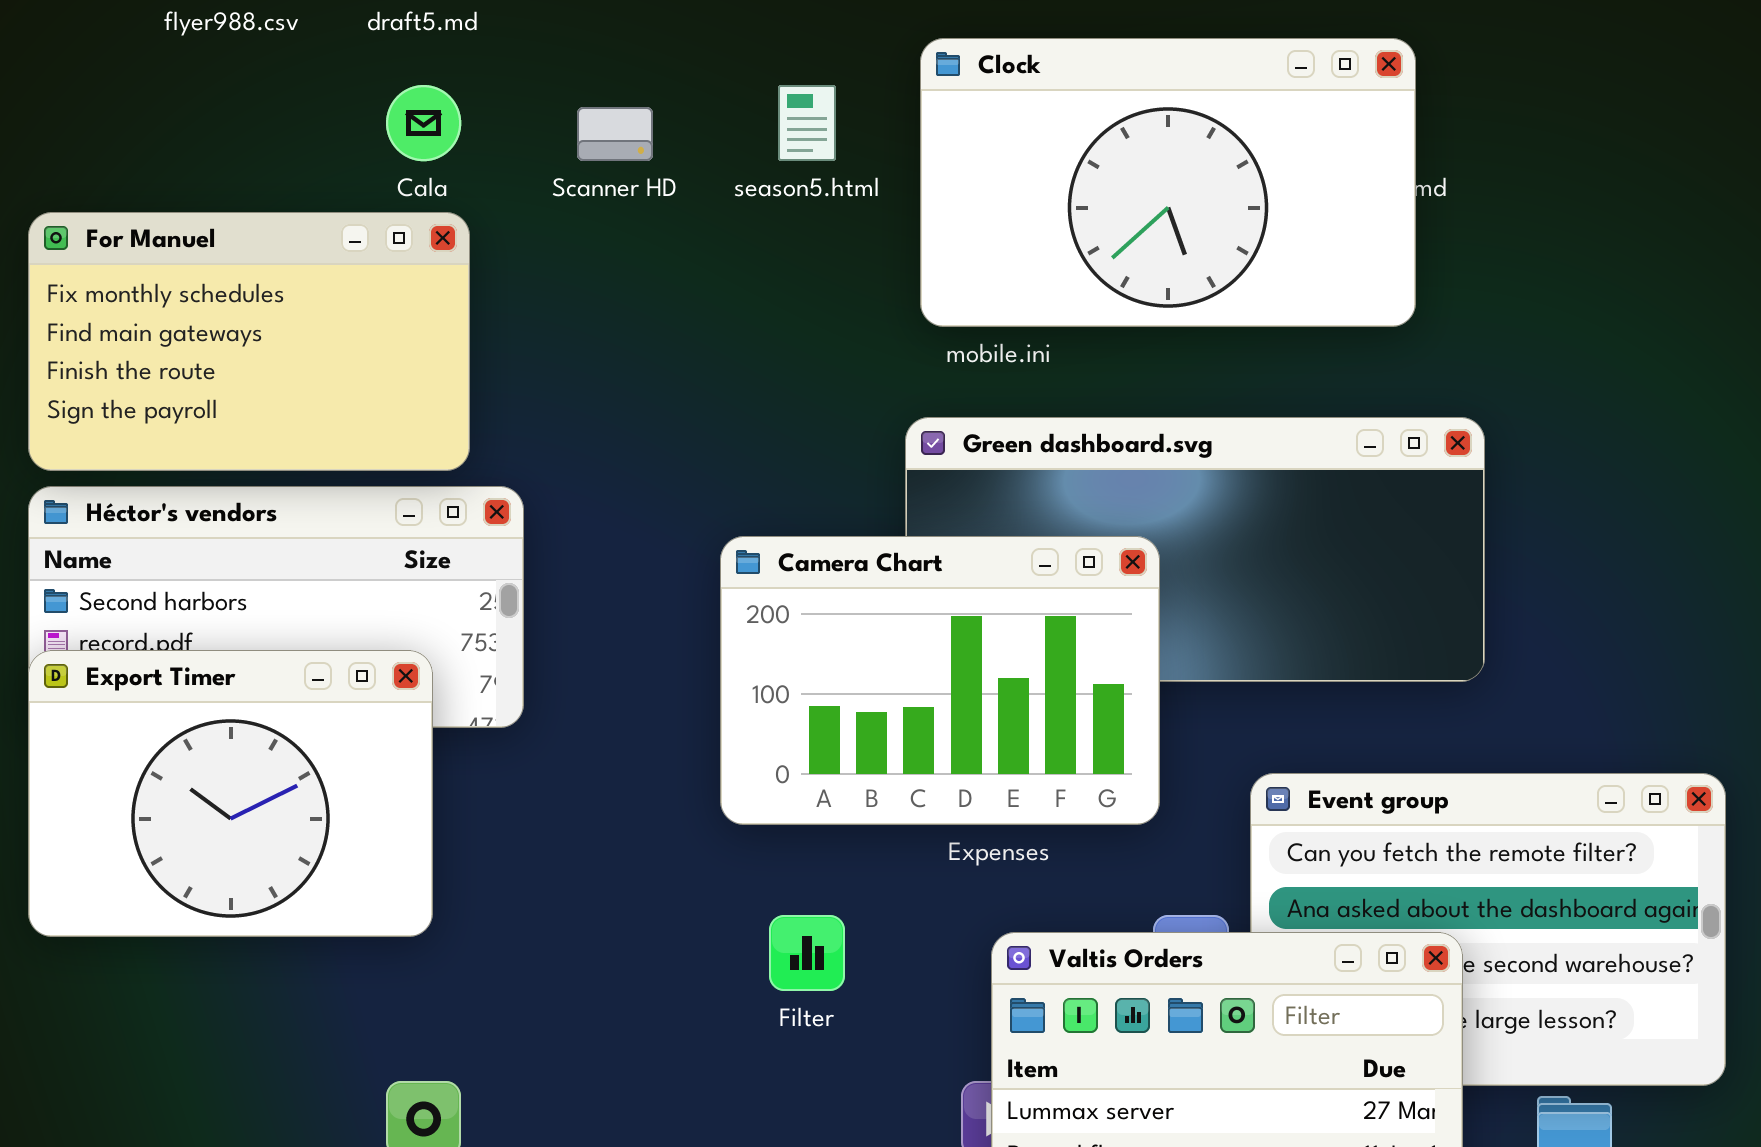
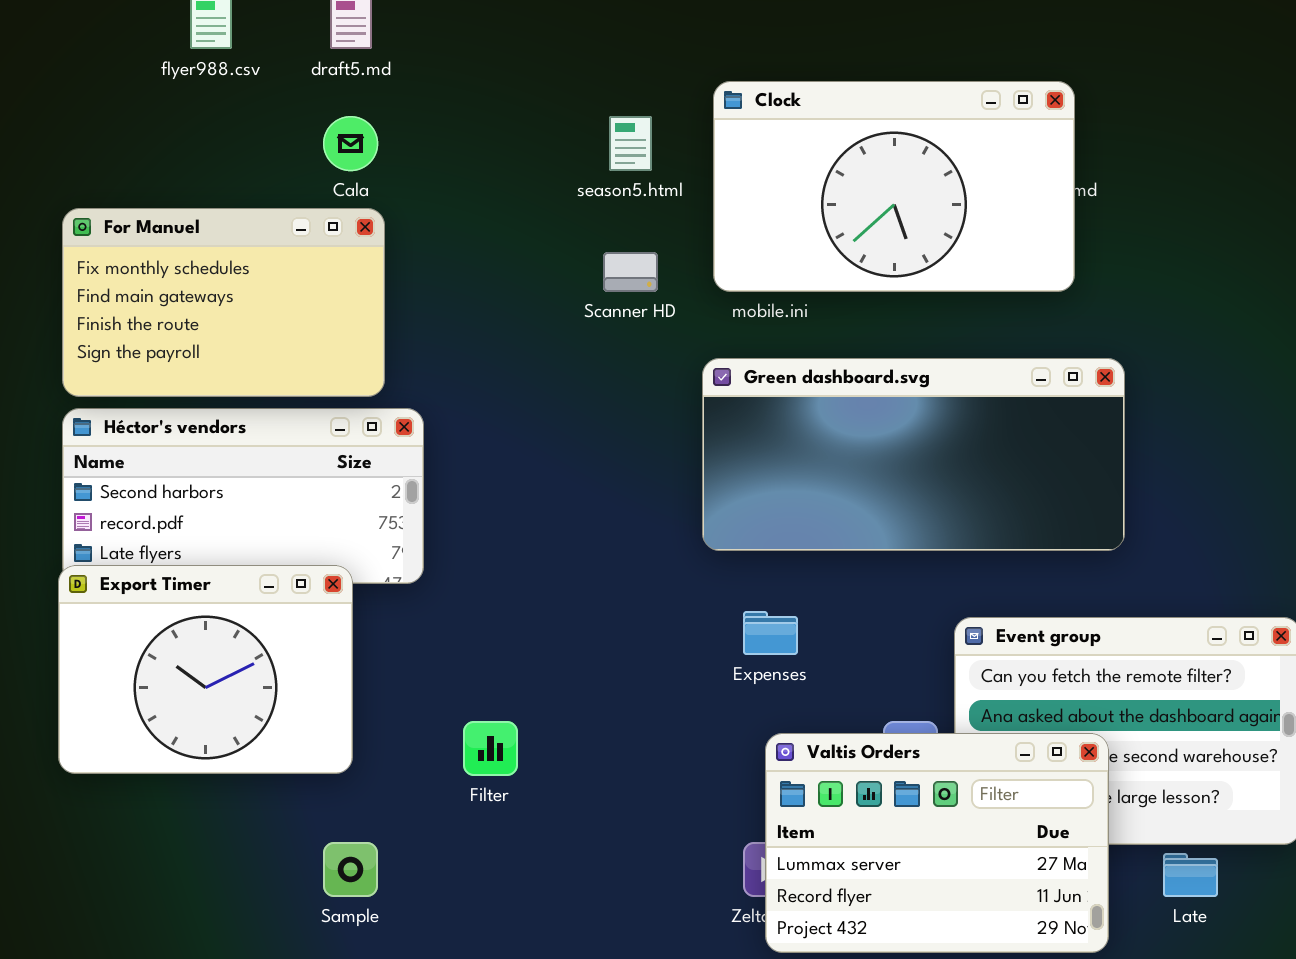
Scanner HD: [577,107,653,161] -> [603,252,658,292], moved
Camera Chart: [720,536,1160,825] -> none, closed
Export Timer: [28,650,433,937] -> [58,565,353,774], moved
Filter: [769,915,845,991] -> [463,721,518,776], moved

